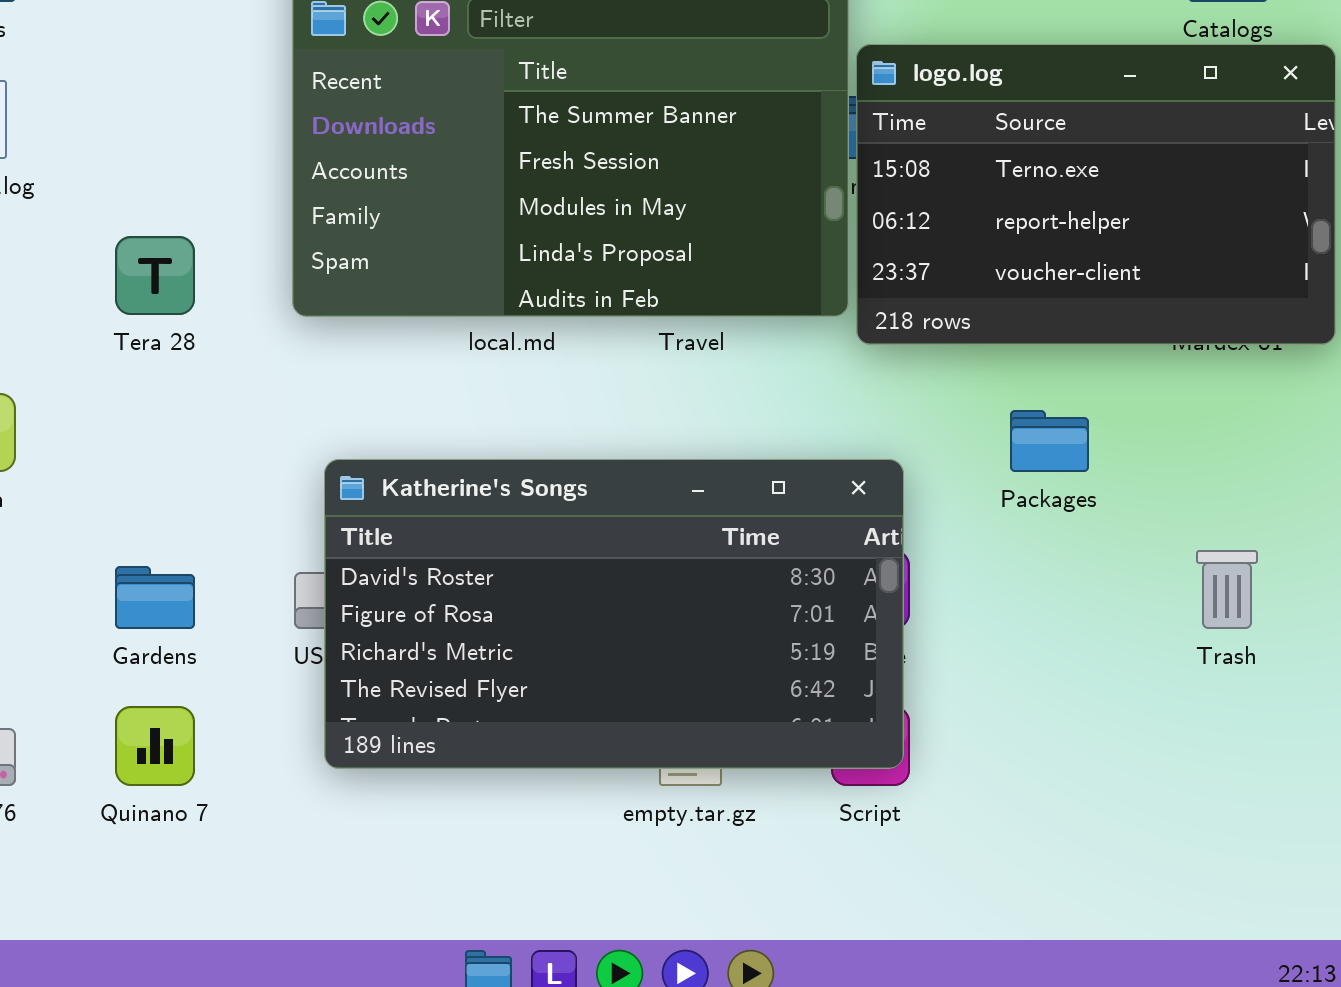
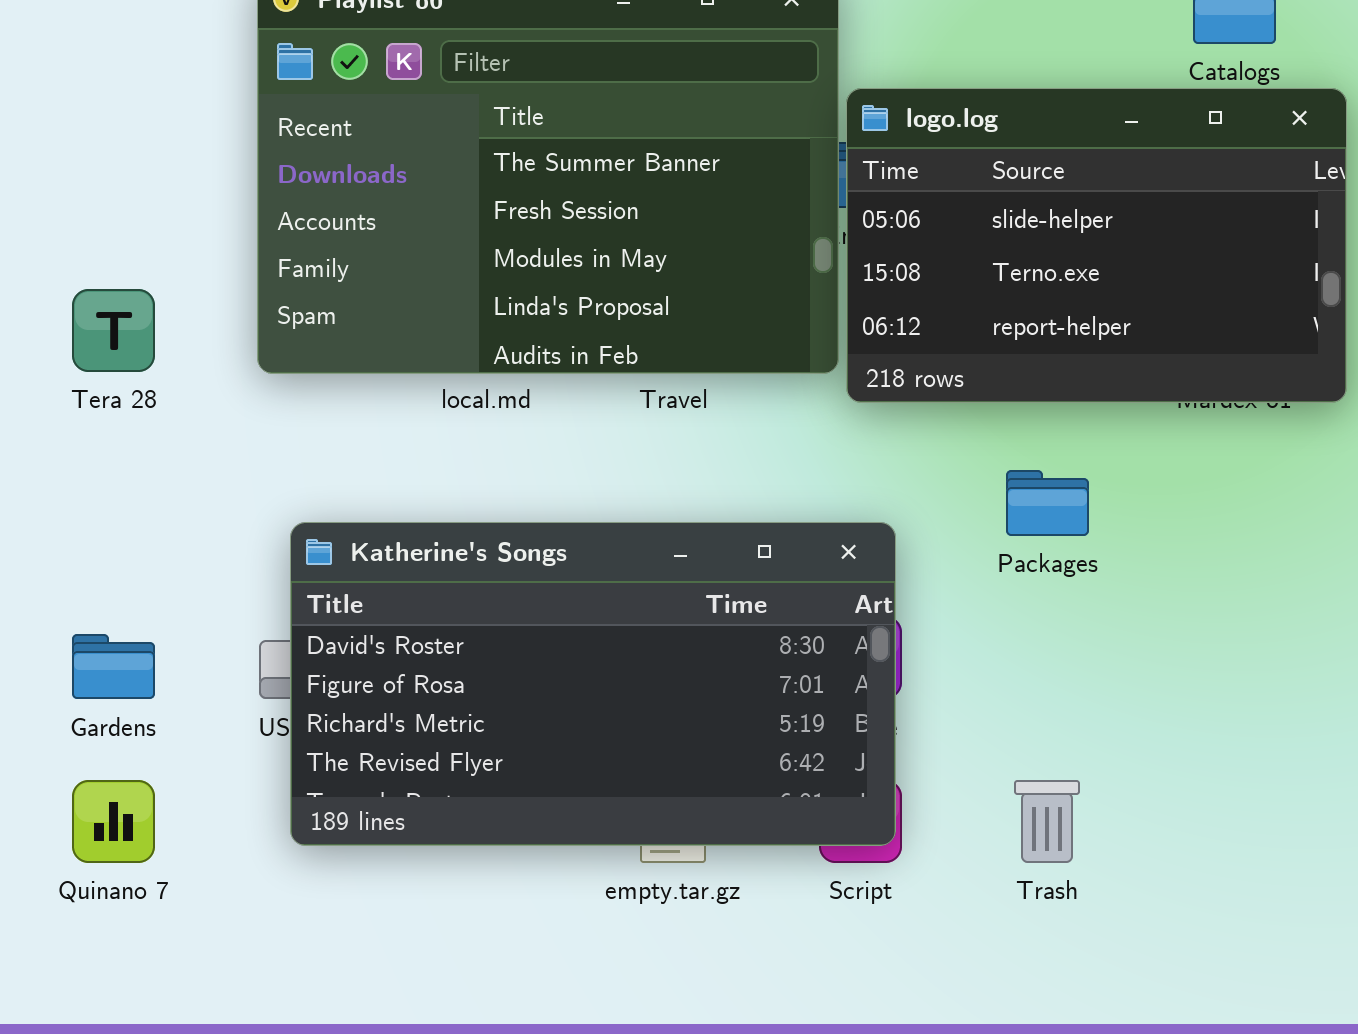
logo.log: [856,44,1336,345] -> [846,88,1347,403], scrolled up 1 row
Trash: [1196,550,1258,629] -> [1014,780,1080,863], moved

